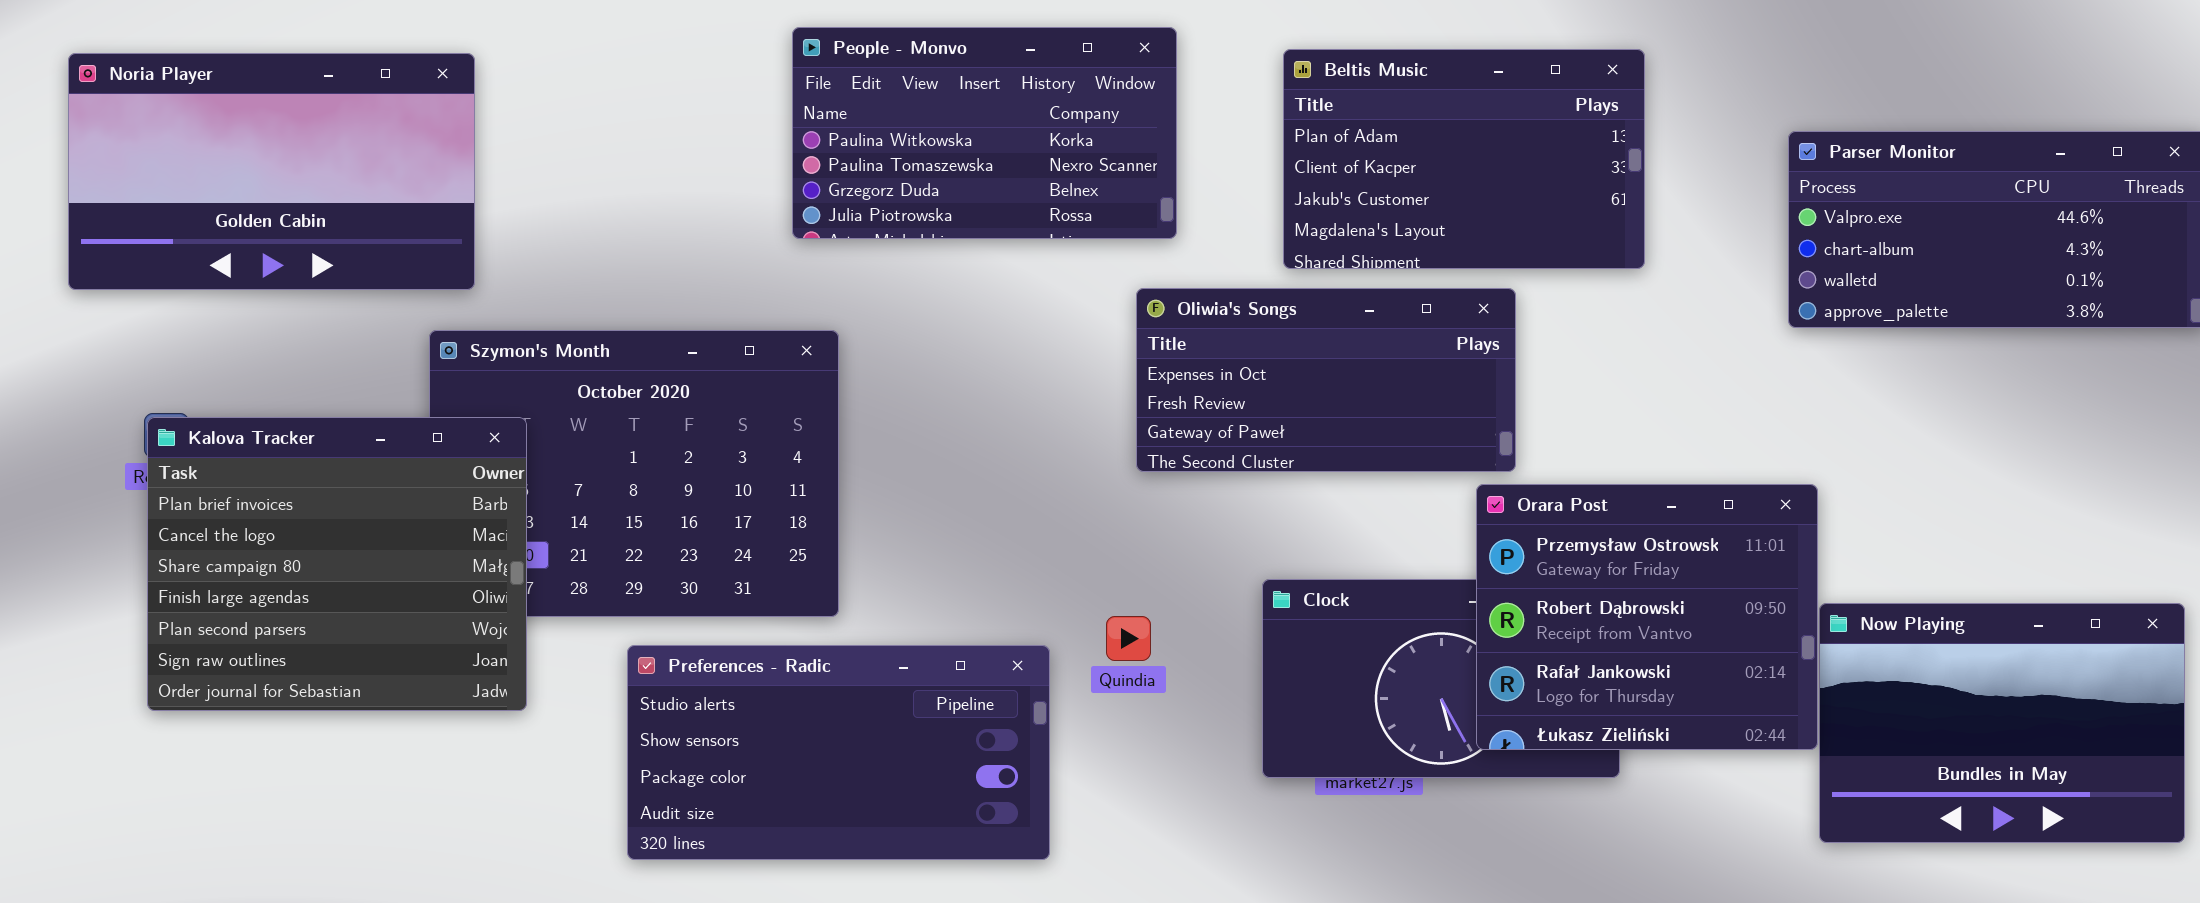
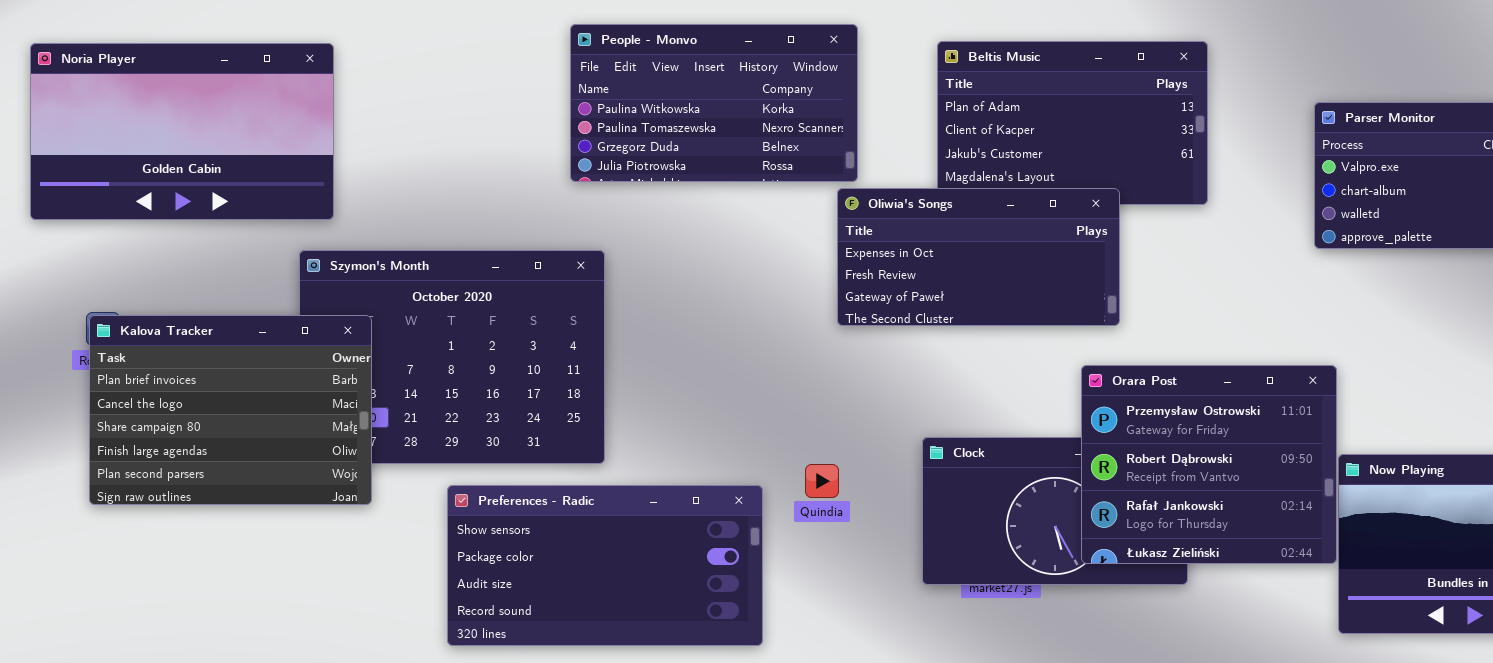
Oliwia's Songs: [1136,288,1516,472] -> [837,188,1120,326], moved
Kalova Tracker: [147,417,527,711] -> [89,315,372,505], resized
Preferences - Radic: [627,645,1050,860] -> [447,485,763,646], scrolled down 1 row

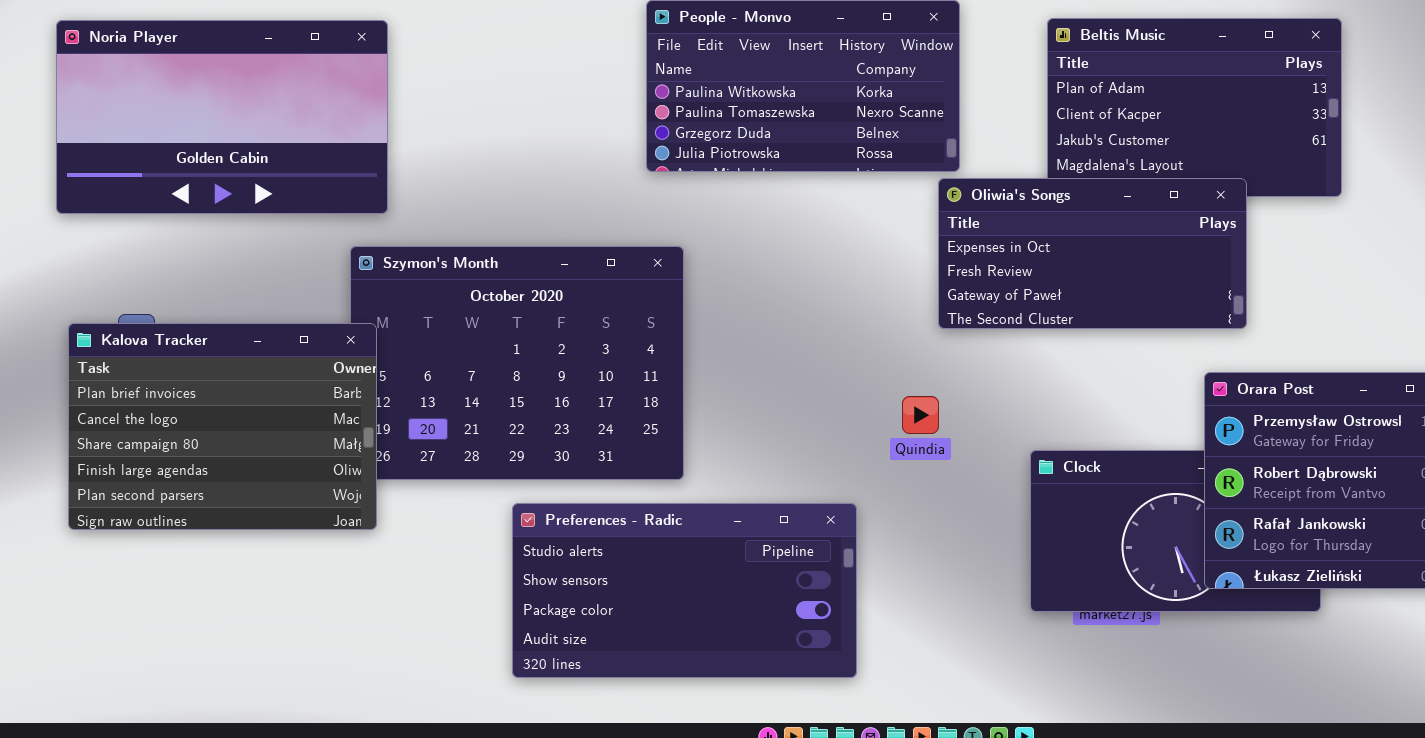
Kalova Tracker: [89,315,372,505] -> [68,323,377,530], moved
Quindia: [805,464,839,498] -> [902,396,939,434], moved
Preferences - Radic: [447,485,763,646] -> [512,503,857,678], scrolled up 1 row

